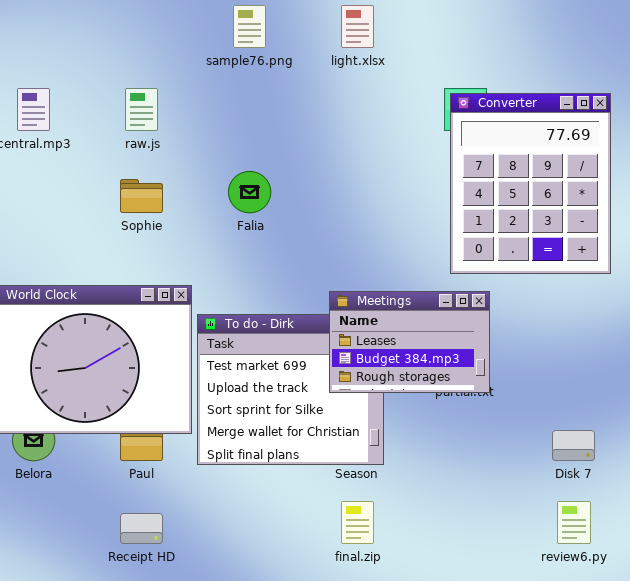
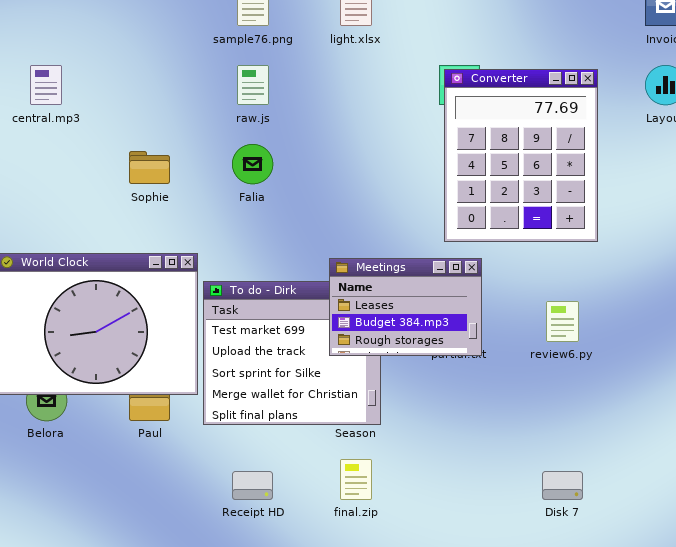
raw.js: [125,88,158,131] -> [237,65,269,105], moved
Disk 7: [552,430,595,461] -> [542,471,583,500], moved
review6.py: [557,501,591,544] -> [546,301,579,342], moved
Receipt HD: [120,513,163,544] -> [232,471,273,500], moved

